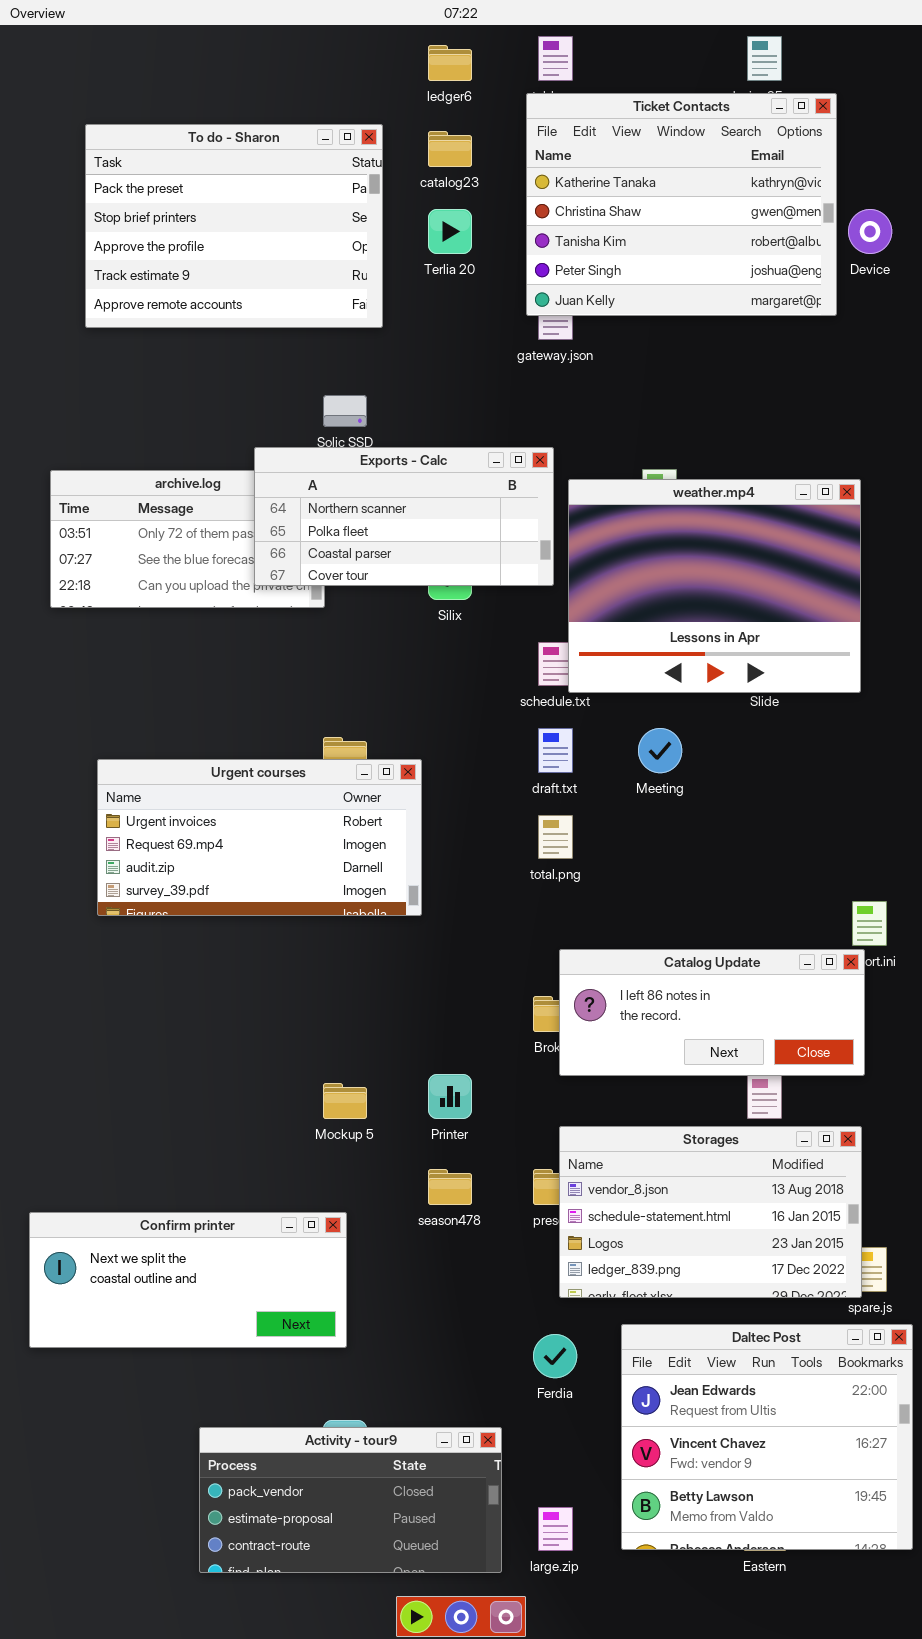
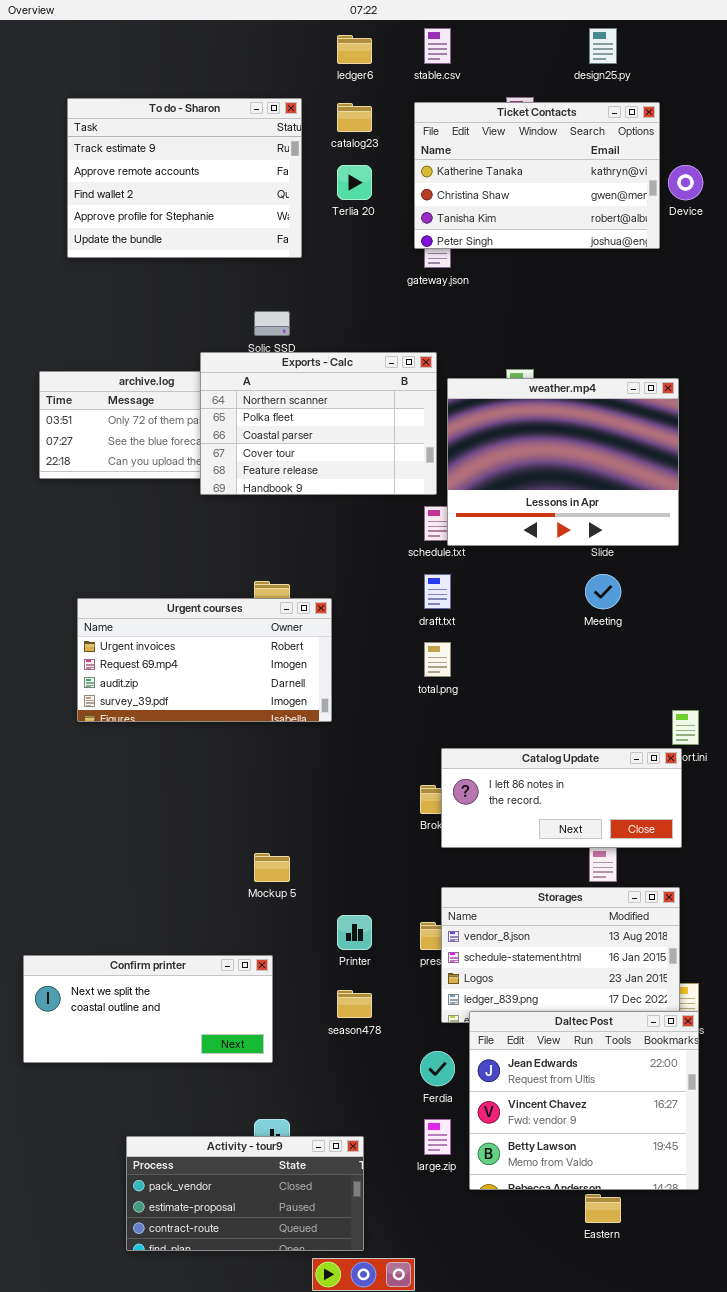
Ticket Contacts: [526,93,837,316] -> [414,102,660,249], resized
To do - Sharon: [85,124,383,328] -> [67,98,302,258], scrolled down 3 rows
Exports - Calc: [254,447,554,586] -> [200,352,437,495], resized
Meeting: [638,728,682,773] -> [585,574,621,609], moved
Printer: [428,1074,472,1119] -> [337,915,372,950], moved
season478: [428,1169,472,1205] -> [337,990,372,1018], moved
Daltec Post: [621,1324,913,1550] -> [469,1011,699,1190], moved
Activity - tour9: [199,1427,502,1573] -> [126,1136,364,1251], moved
large.zip: [538,1507,573,1551] -> [424,1119,451,1155], moved

